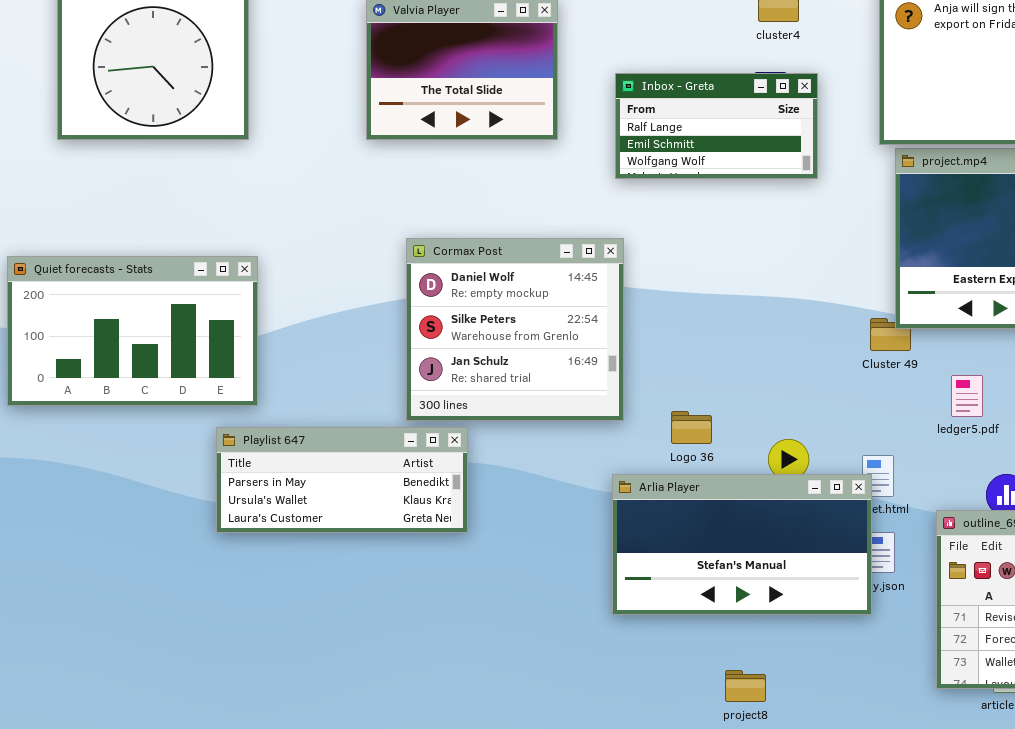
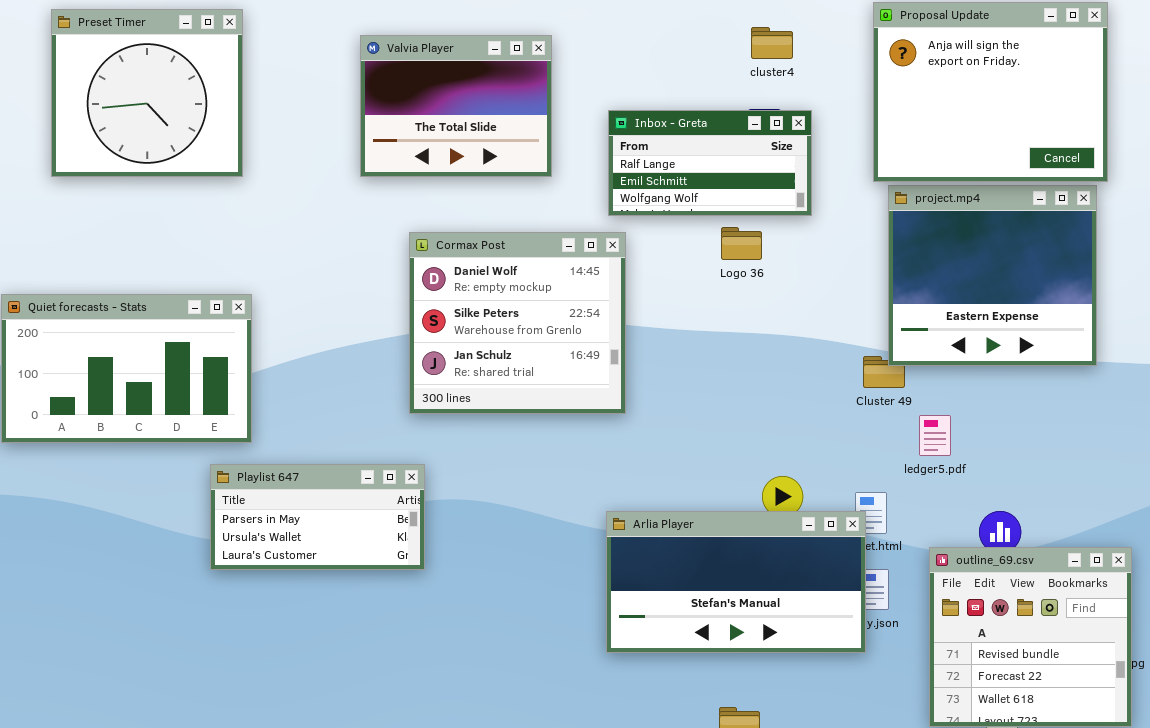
Cormax Post: [406,238,624,421] -> [409,232,626,414], moved
ledger5.pdf: [951,375,983,417] -> [919,415,951,456], moved
Logo 36: [671,411,712,444] -> [721,227,762,260], moved
Playlist 647: [216,427,468,533] -> [210,464,425,570], resized

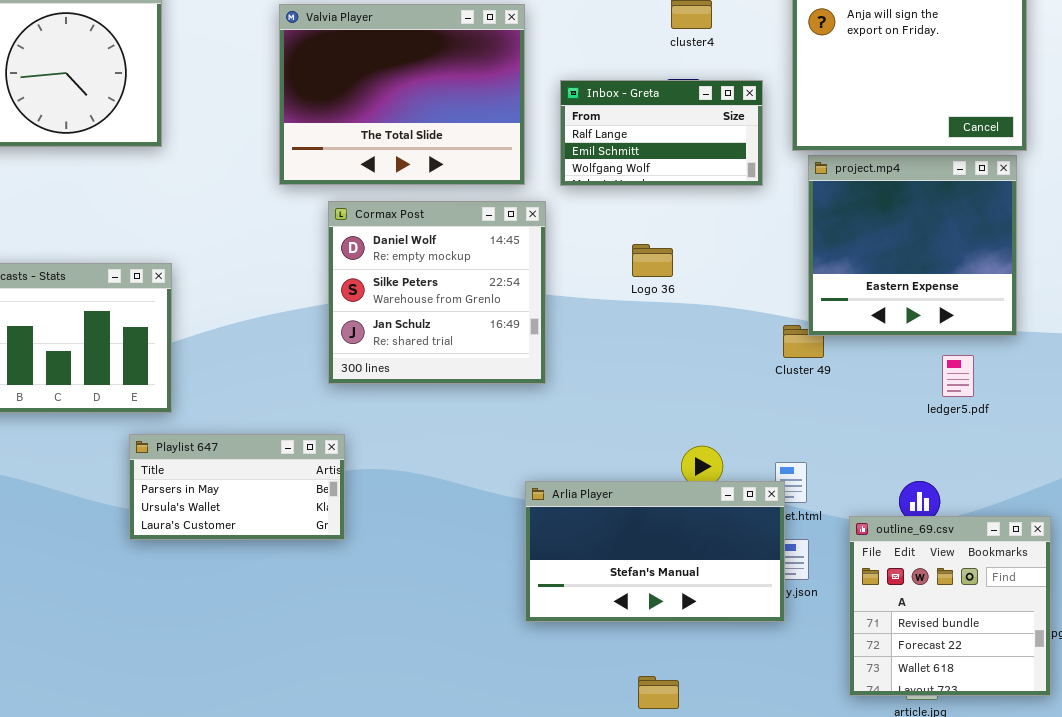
Valvia Player: [360,35,552,177] -> [279,4,525,185], resized
Inbox - Greta: [608,110,812,216] -> [560,80,763,186], moved
Logo 36: [721,227,762,260] -> [632,244,673,277], moved
ledger5.pdf: [919,415,951,456] -> [942,355,974,397], moved

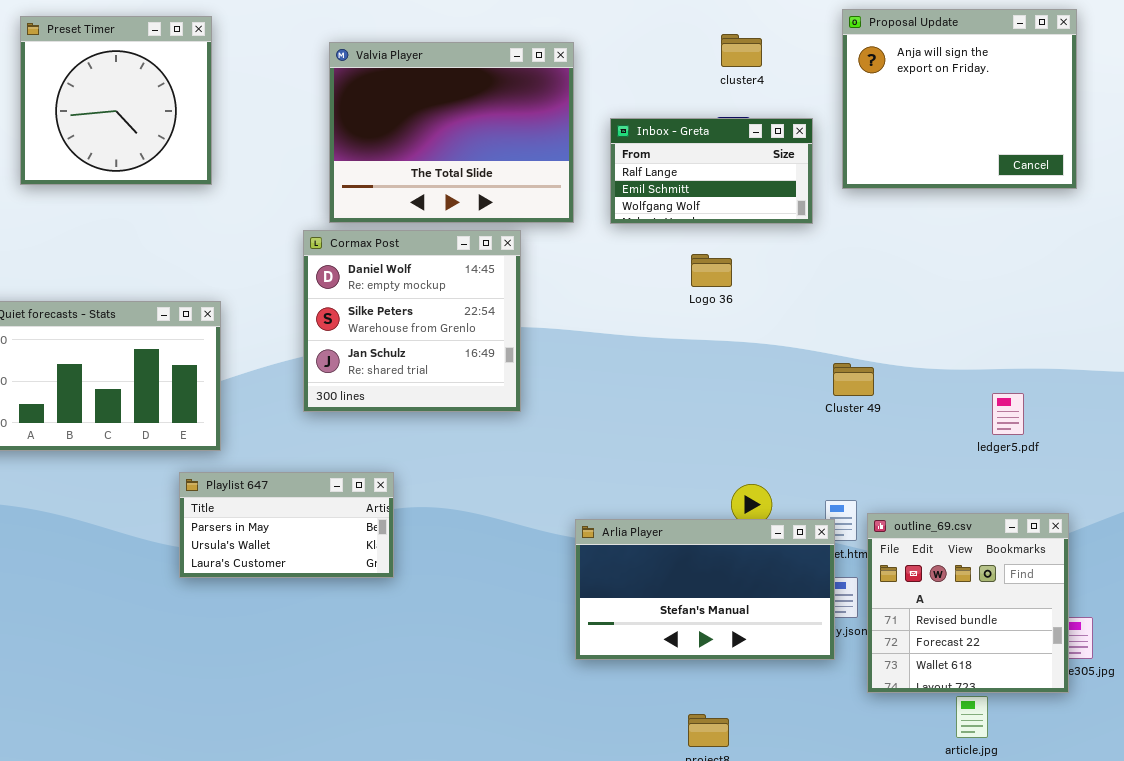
project.mp4: [808,155,1017,336] -> none, closed
Cormax Post: [328,201,546,384] -> [303,230,521,412], moved
Logo 36: [632,244,673,277] -> [691,254,732,287], moved
outline_69.csv: [849,516,1051,696] -> [867,513,1069,693], moved

